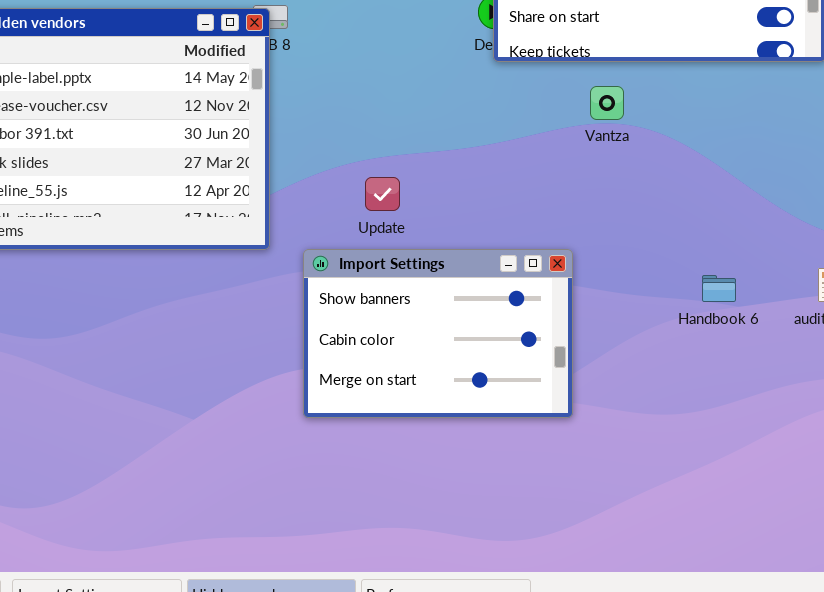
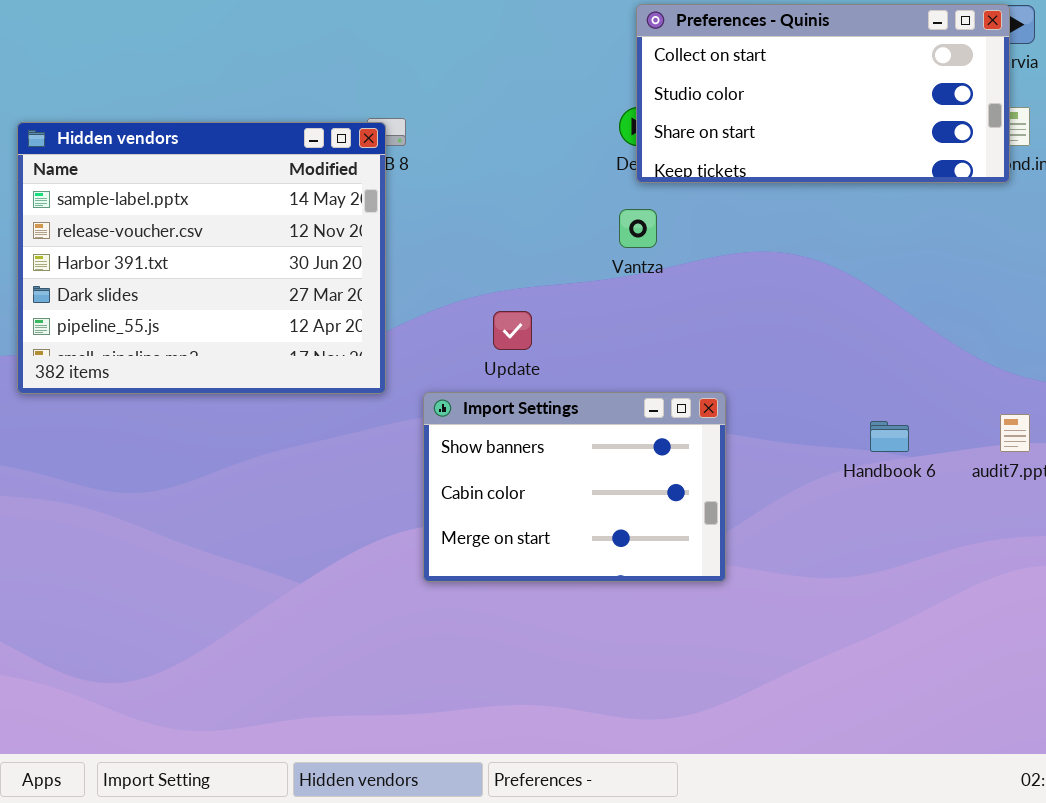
Vantza: [590,86,624,120] -> [619,209,657,248], moved

